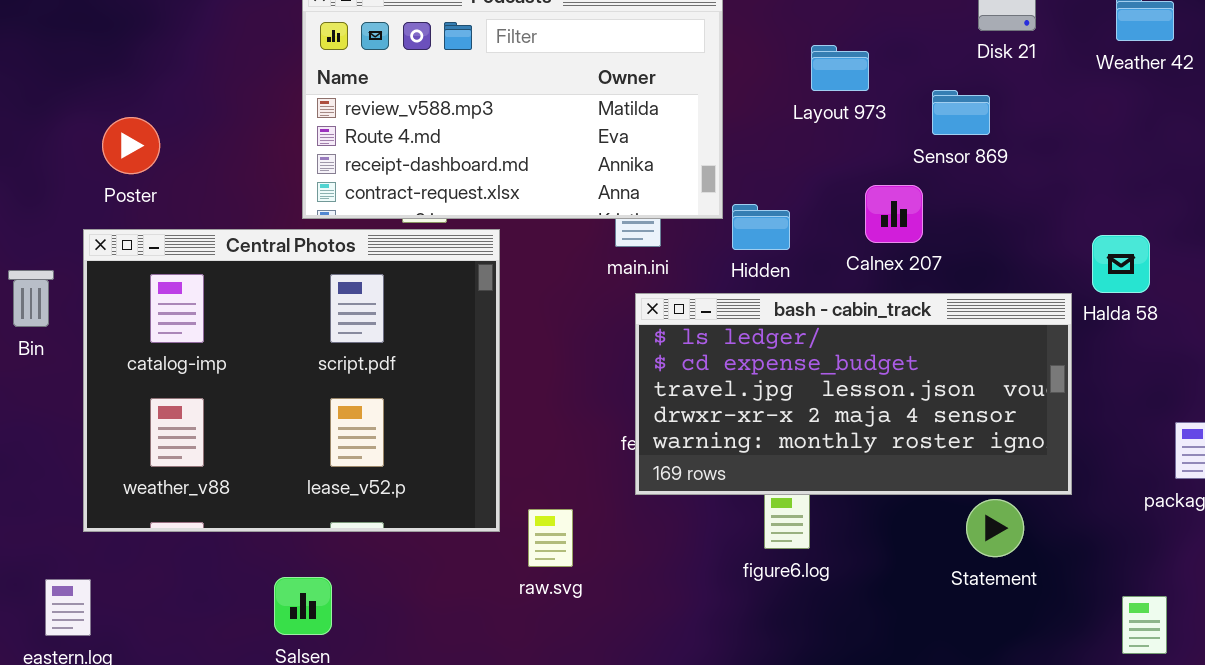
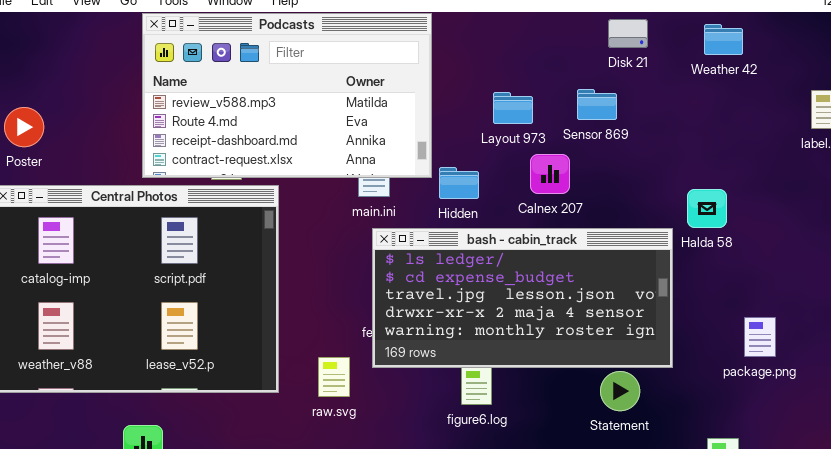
Layout 973: [811,45,869,91] -> [493,92,533,124], moved
raw.svg: [528,509,573,567] -> [318,357,350,397], moved

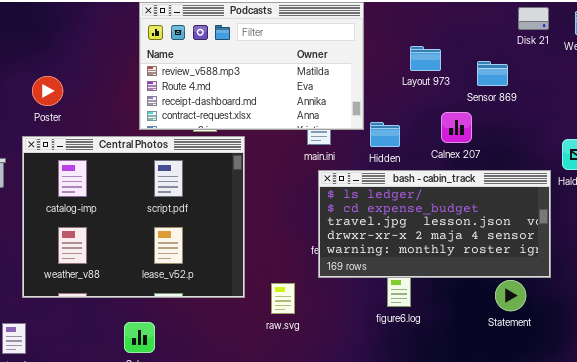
Disk 21: [608,19,648,48] -> [518,7,549,30], moved
Layout 973: [493,92,533,124] -> [410,46,441,71], moved
raw.svg: [318,357,350,397] -> [271,283,295,314], moved

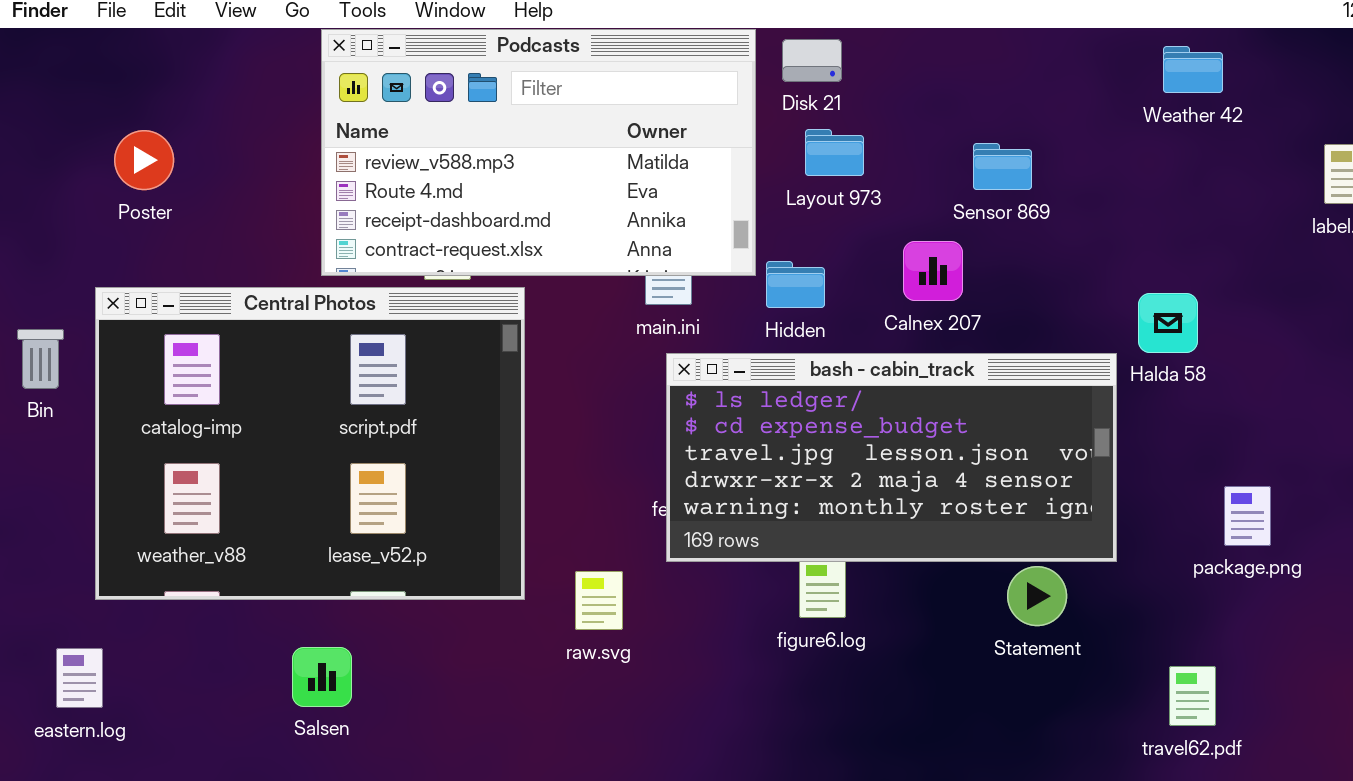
Disk 21: [518,7,549,30] -> [782,39,842,82], moved
Layout 973: [410,46,441,71] -> [805,129,864,176], moved
Poster: [32,76,63,106] -> [114,130,174,190], moved

